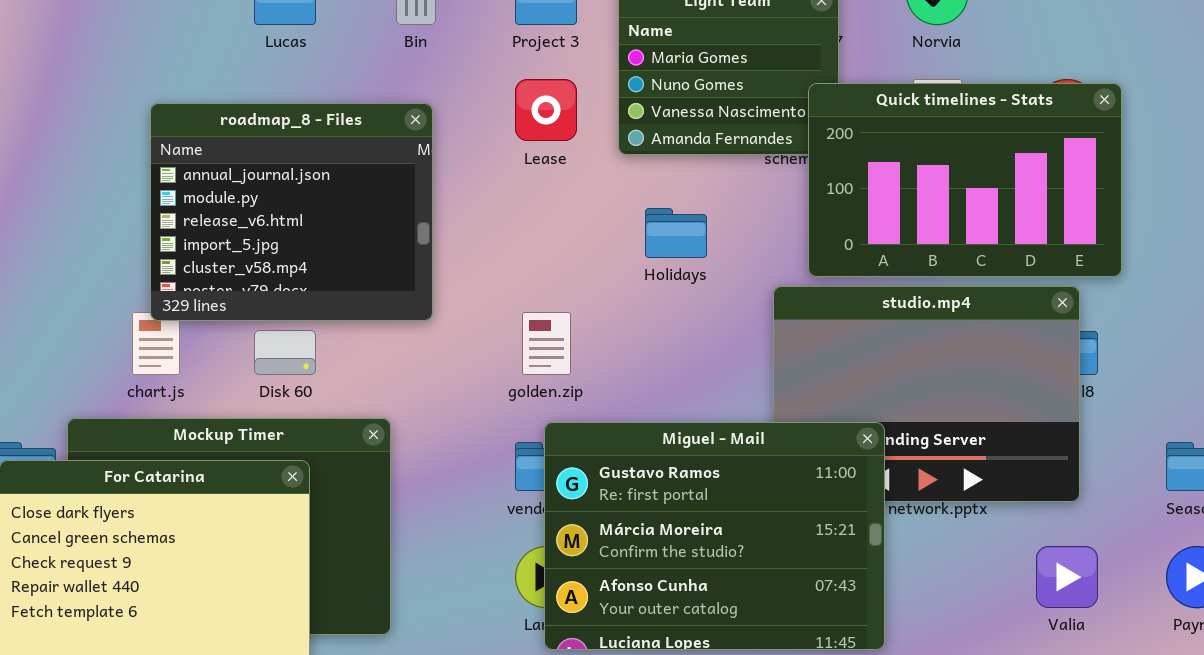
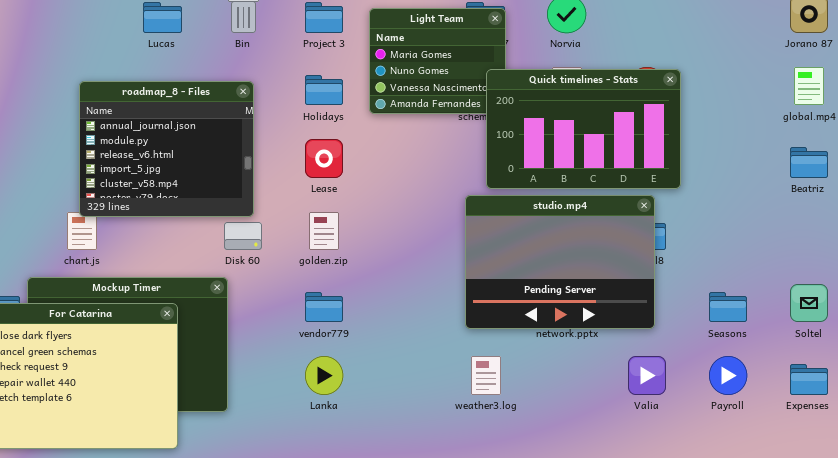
Lease: [515,79,577,141] -> [305,139,343,178], moved
Holidays: [645,208,707,258] -> [305,75,343,105], moved
Disk 60: [254,330,316,375] -> [224,222,262,250], moved
Miguel - Mail: [544,422,885,650] -> none, closed

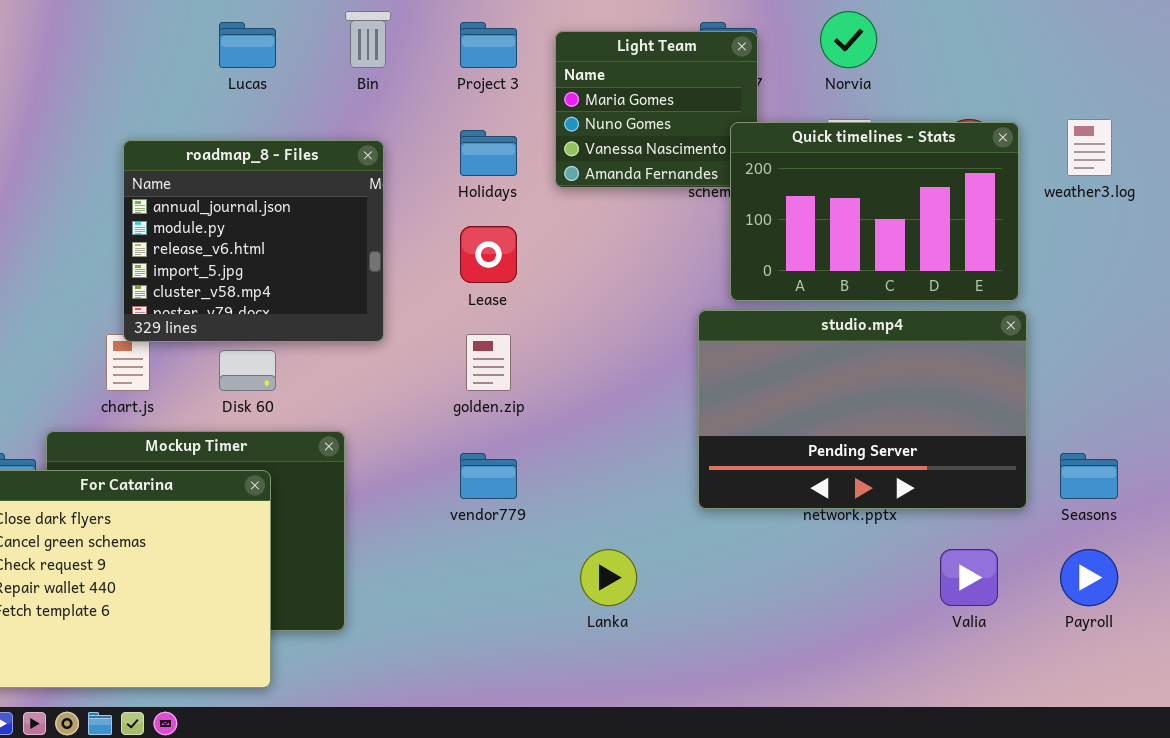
studio.mp4: [465,195,655,329] -> [698,310,1027,509], resized
Disk 60: [224,222,262,250] -> [219,350,276,391], moved
Lanka: [305,356,343,395] -> [580,549,637,606], moved
weather3.log: [471,356,501,395] -> [1067,119,1112,176], moved

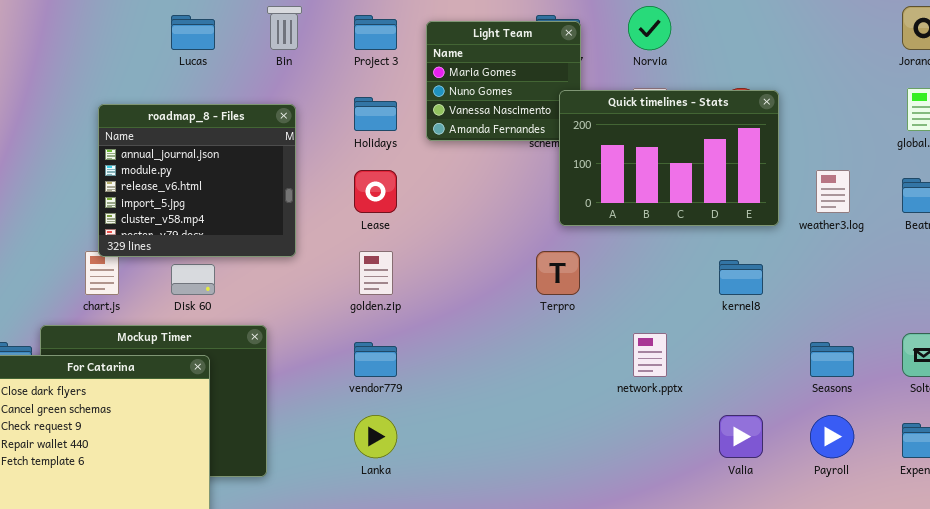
weather3.log: [1067,119,1112,176] -> [816,170,850,213], moved
studio.mp4: [698,310,1027,509] -> none, closed
Lanka: [580,549,637,606] -> [354,415,397,458], moved

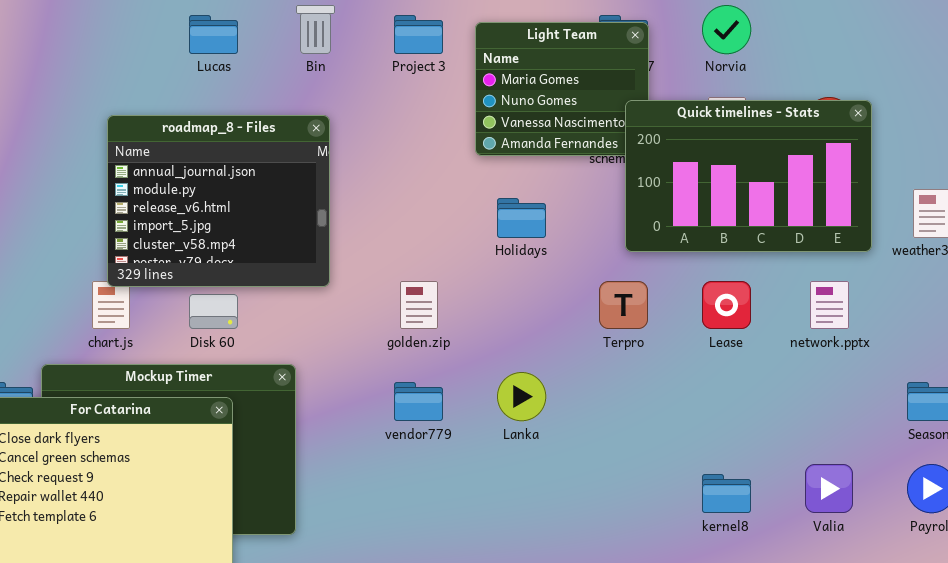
Holidays: [354,97,397,131] -> [497,198,546,238], moved
Lease: [354,170,397,213] -> [702,281,751,329], moved
kernel8: [719,260,763,295] -> [702,474,751,513], moved
network.pptx: [633,333,667,377] -> [810,281,849,329], moved
Lanka: [354,415,397,458] -> [497,372,546,421], moved

